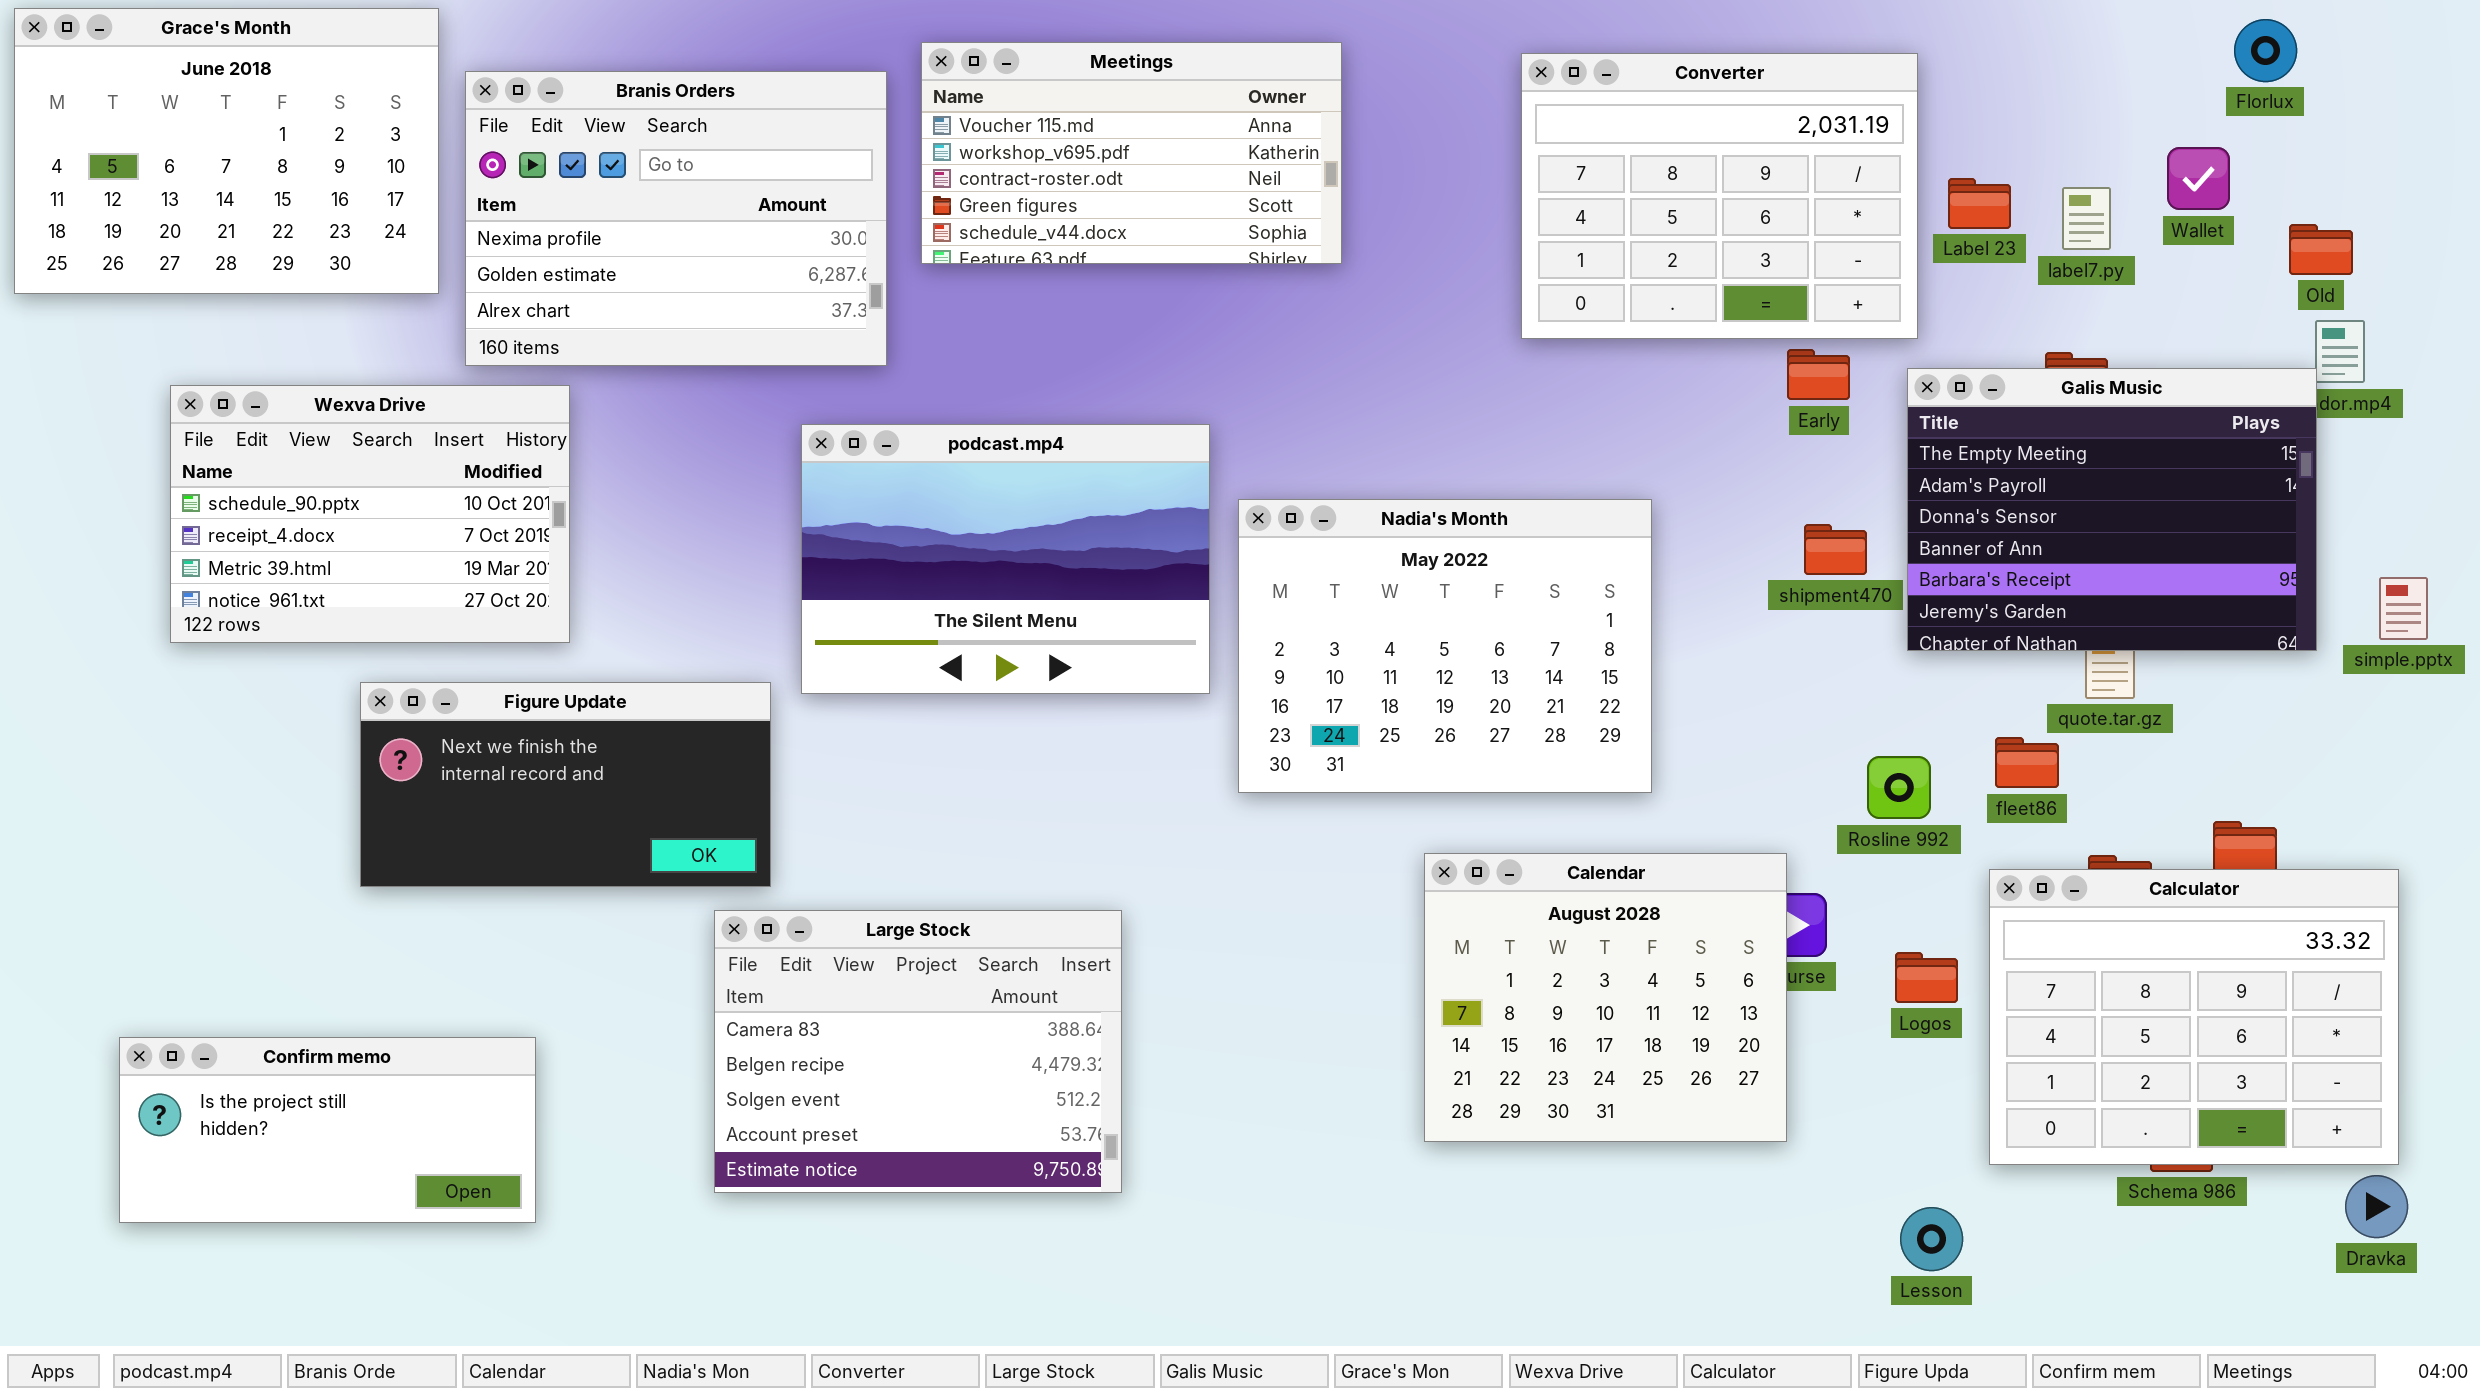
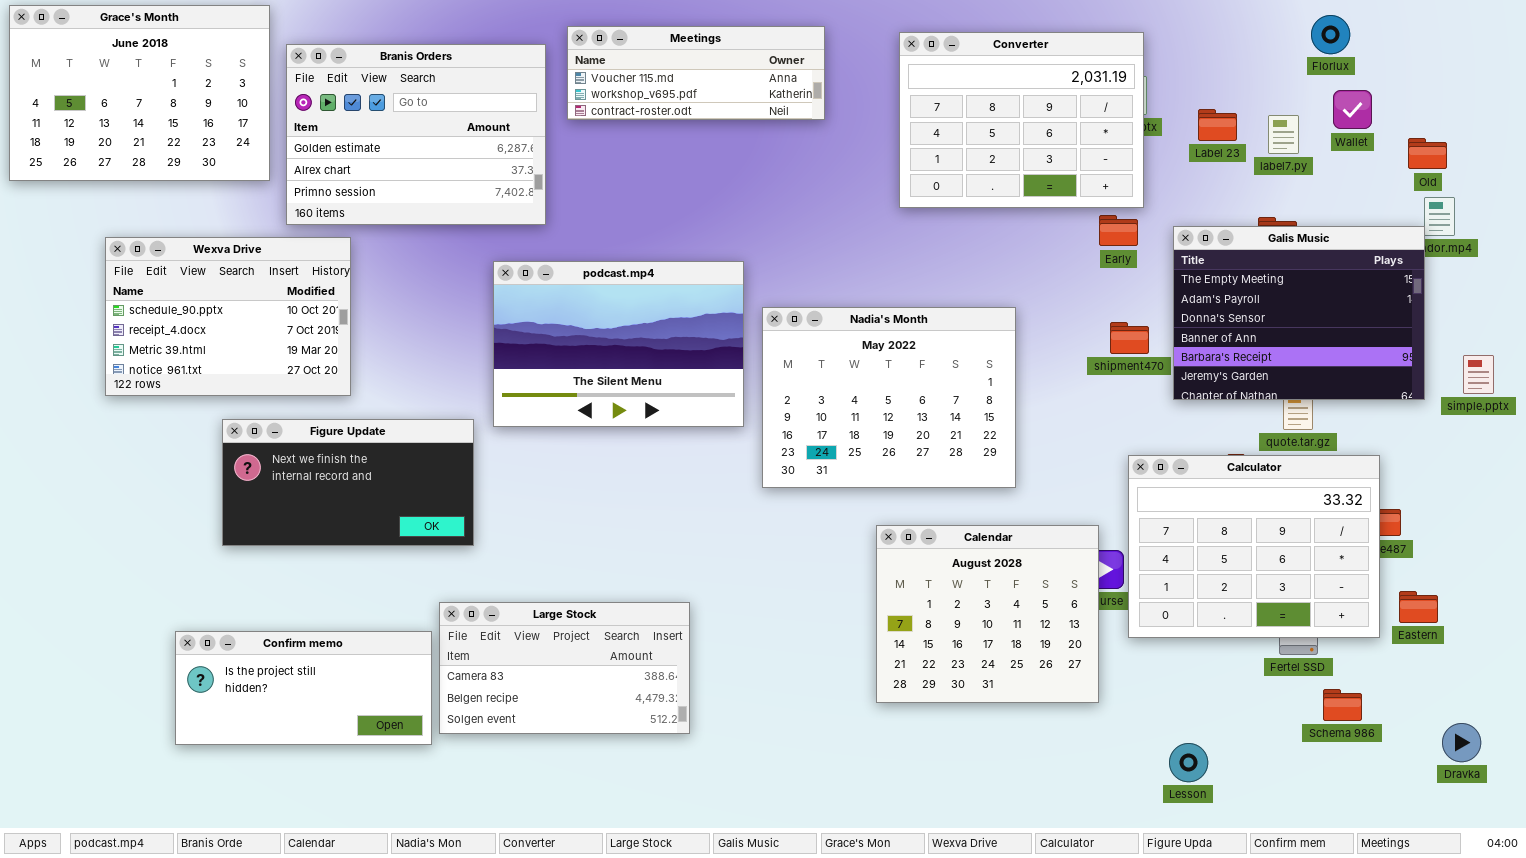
Florlux: [2234,19,2297,82] -> [1311,15,1350,54], moved
Meetings: [921,42,1342,264] -> [567,26,825,120], resized
Converter: [1521,53,1918,339] -> [899,32,1144,208], moved
Branis Orders: [465,71,887,366] -> [286,44,546,225], scrolled down 1 row
Calculator: [1989,869,2399,1165] -> [1128,455,1380,638], moved
Large Stock: [714,910,1122,1193] -> [439,602,690,734], resized
Confirm memo: [119,1037,536,1223] -> [175,631,432,745], moved

